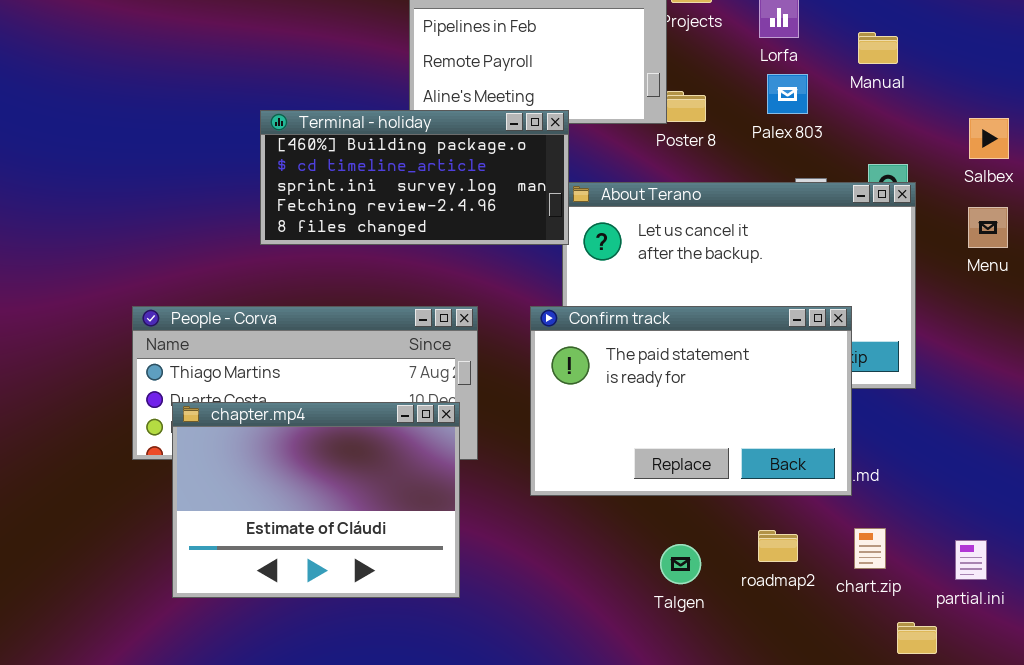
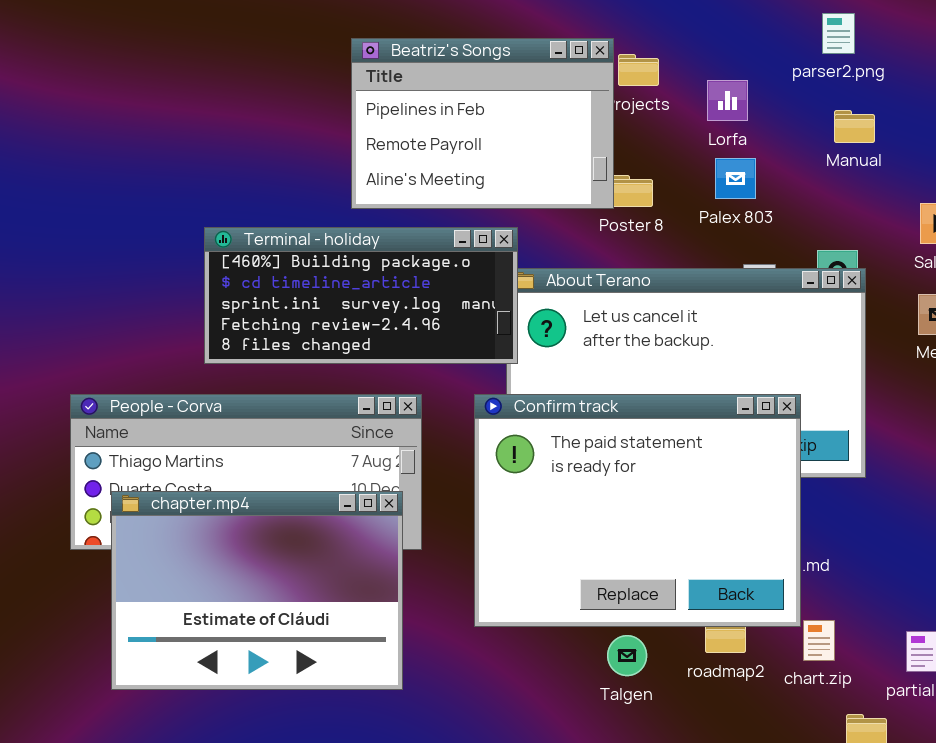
Manual: [858,32,898,64] -> [834,110,875,143], moved
Terminal - holiday: [260,110,569,245] -> [204,227,518,364], moved
Confirm track: [530,306,852,496] -> [474,394,801,627], resized

